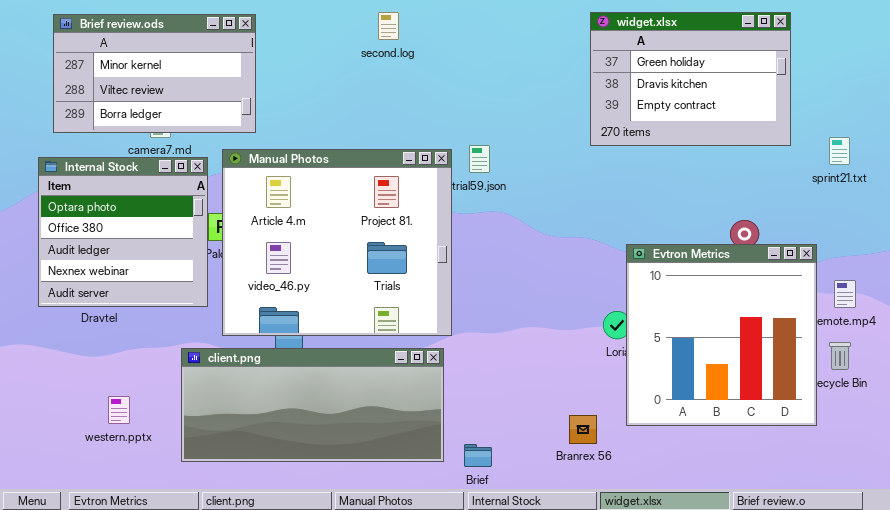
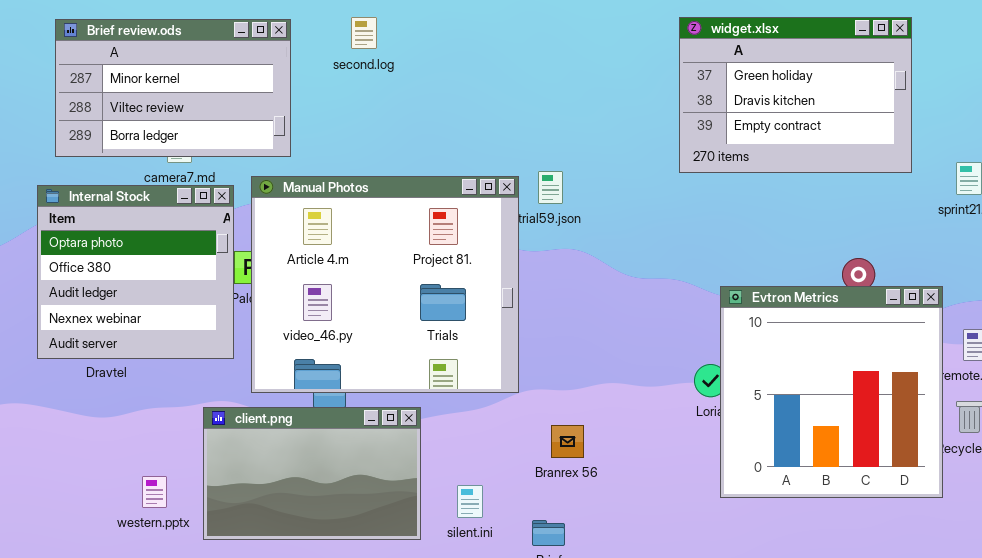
second.log: [378,12,399,40] -> [351,17,377,49], moved
client.png: [181,348,444,462] -> [203,407,421,540], resized
western.pptx: [108,396,130,424] -> [142,476,167,508], moved
Branrex 56: [569,415,597,444] -> [551,425,584,458], moved

